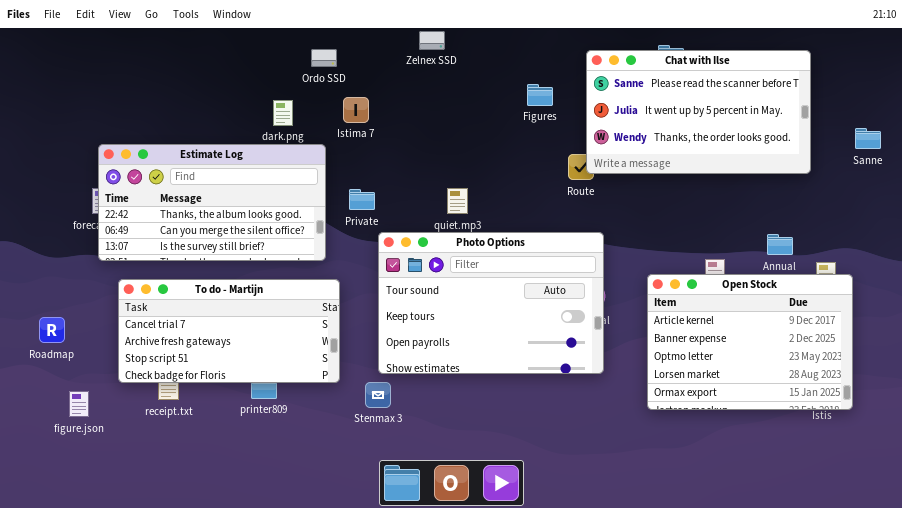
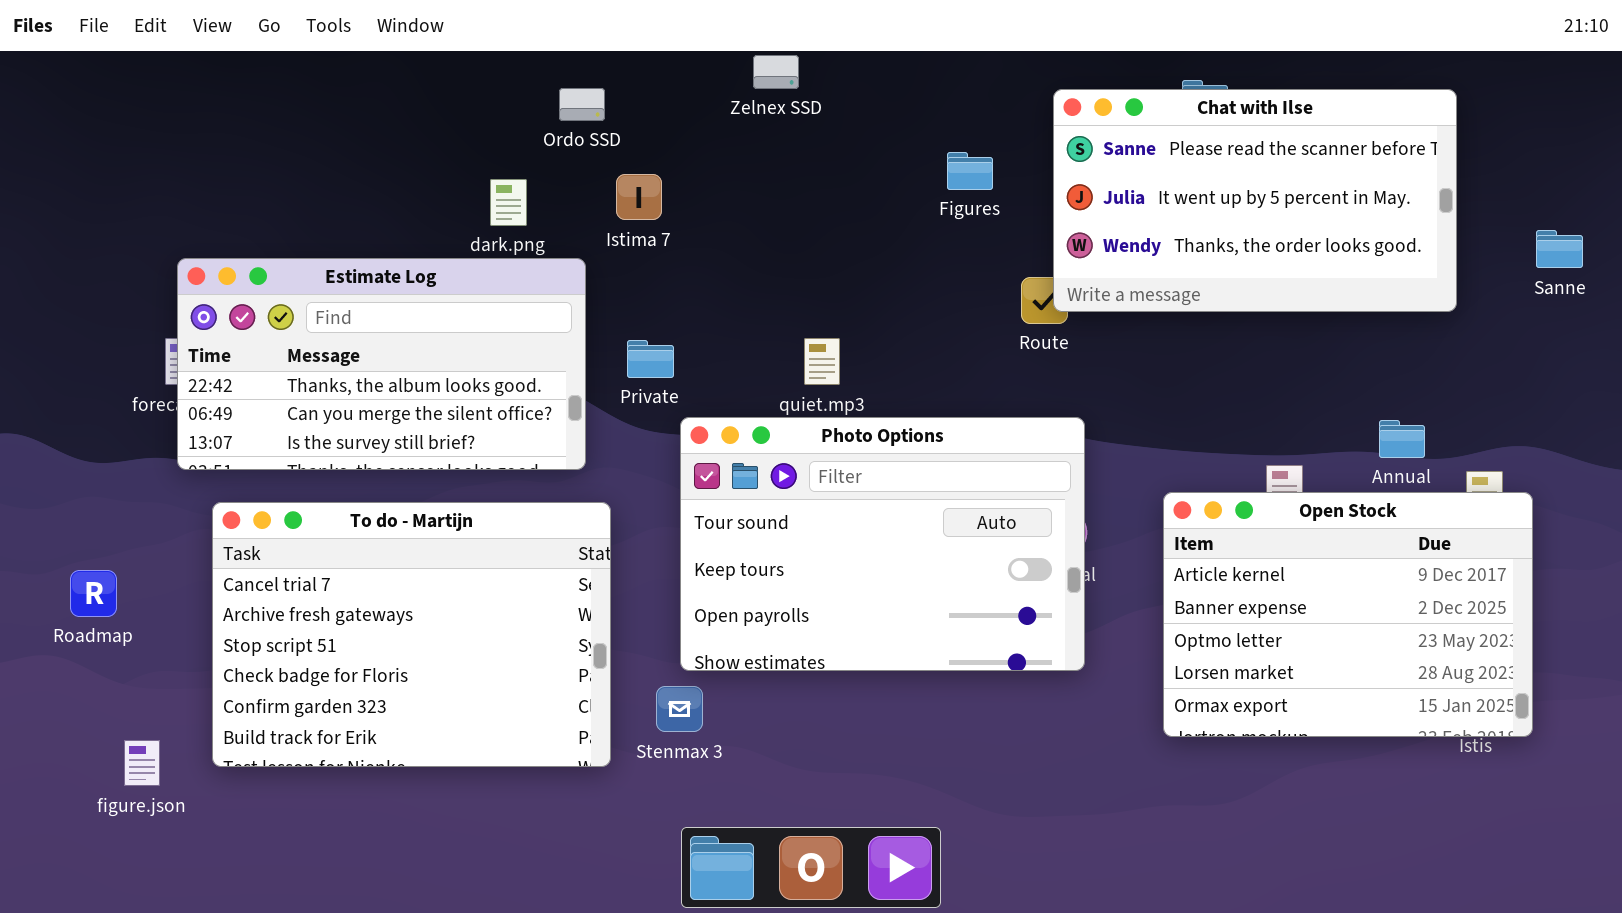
To do - Martijn: [118,279,340,383] -> [212,502,611,767], resized
figure.json: [69,391,89,417] -> [124,740,160,786], moved

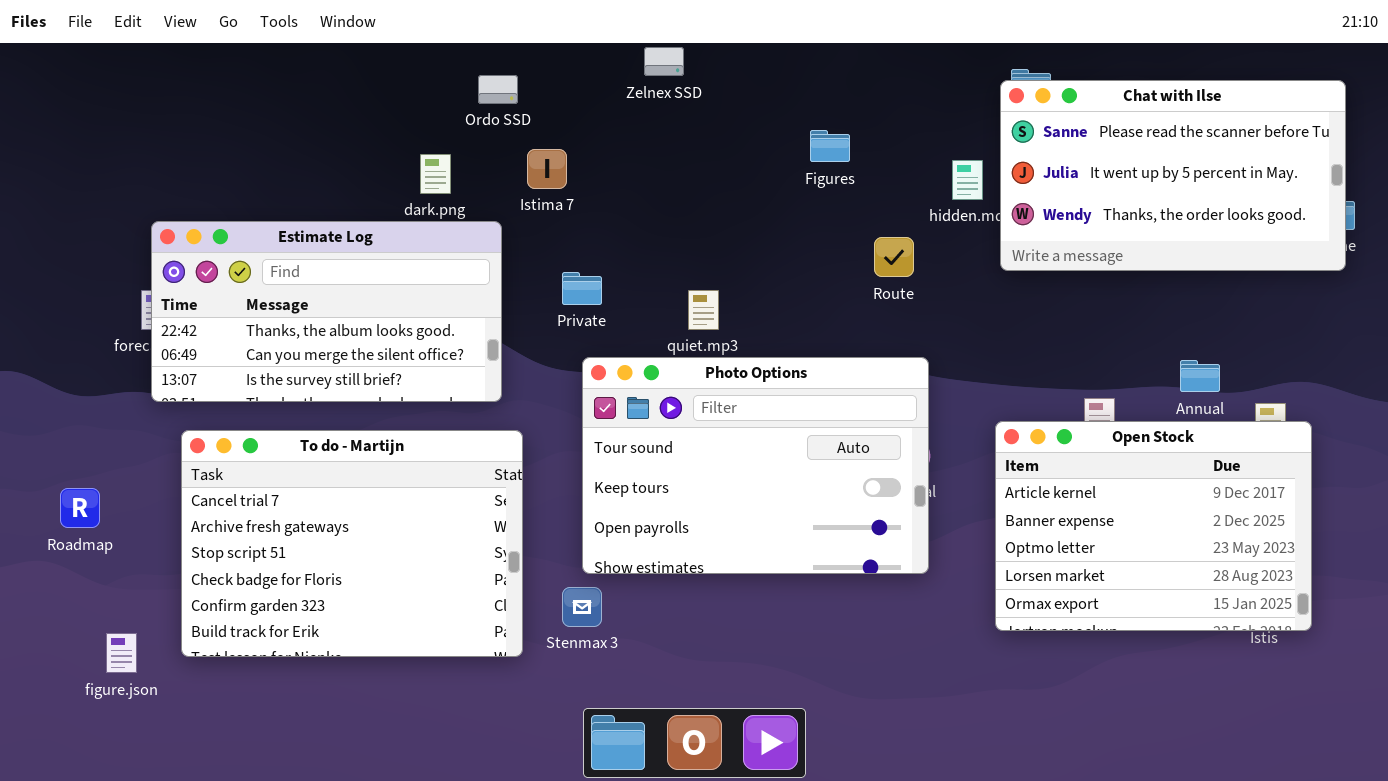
Chat with Ilse: [1053,89,1457,312] -> [1000,80,1346,271], moved
Private: [627,340,674,378] -> [562,272,602,305], moved

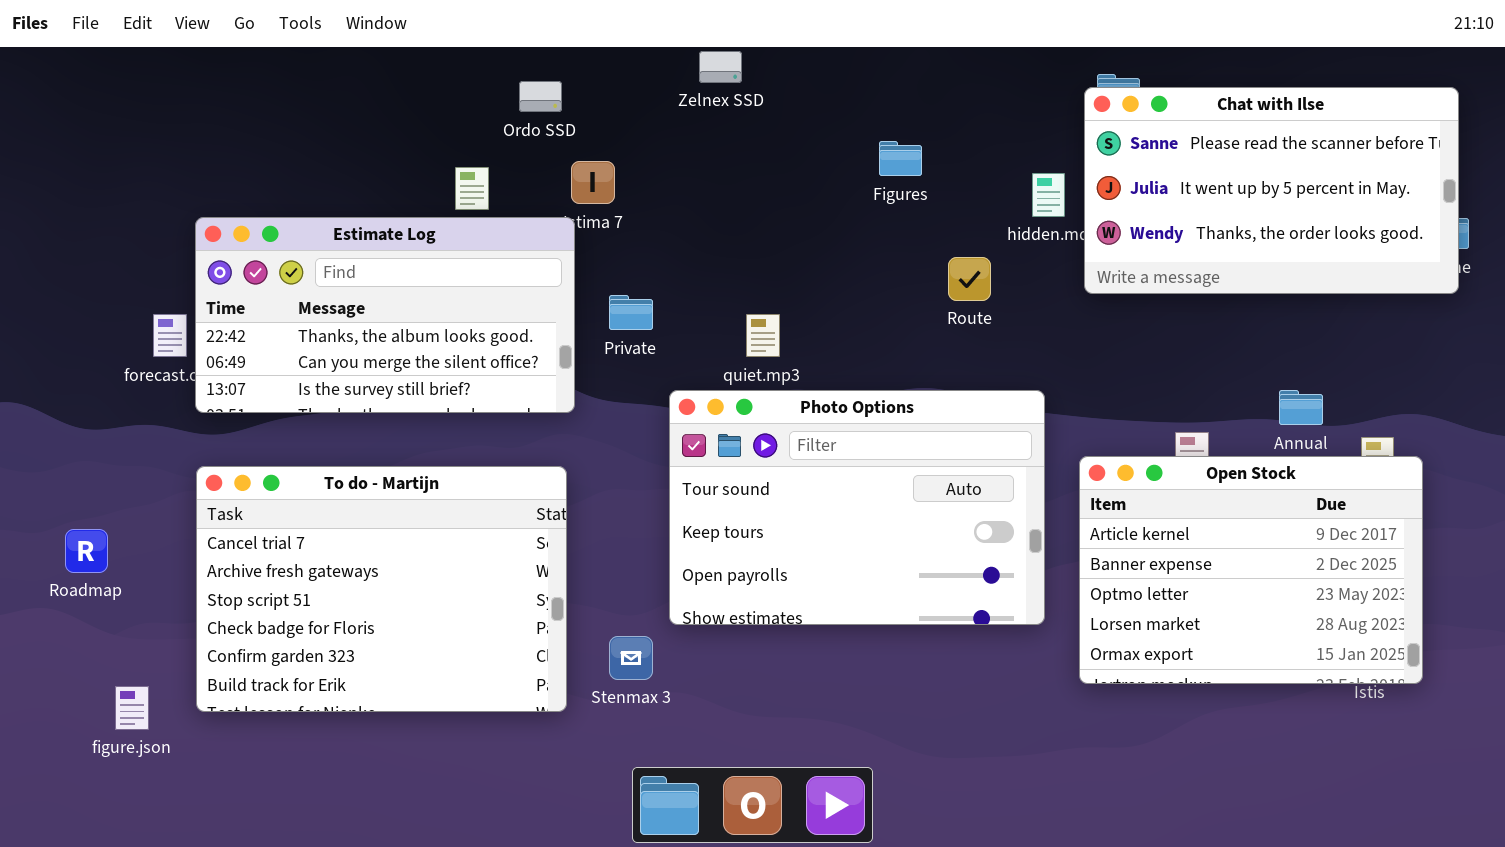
Estimate Log: [151,221,502,402] -> [195,217,575,413], moved
Photo Options: [582,357,929,574] -> [669,390,1045,625], moved

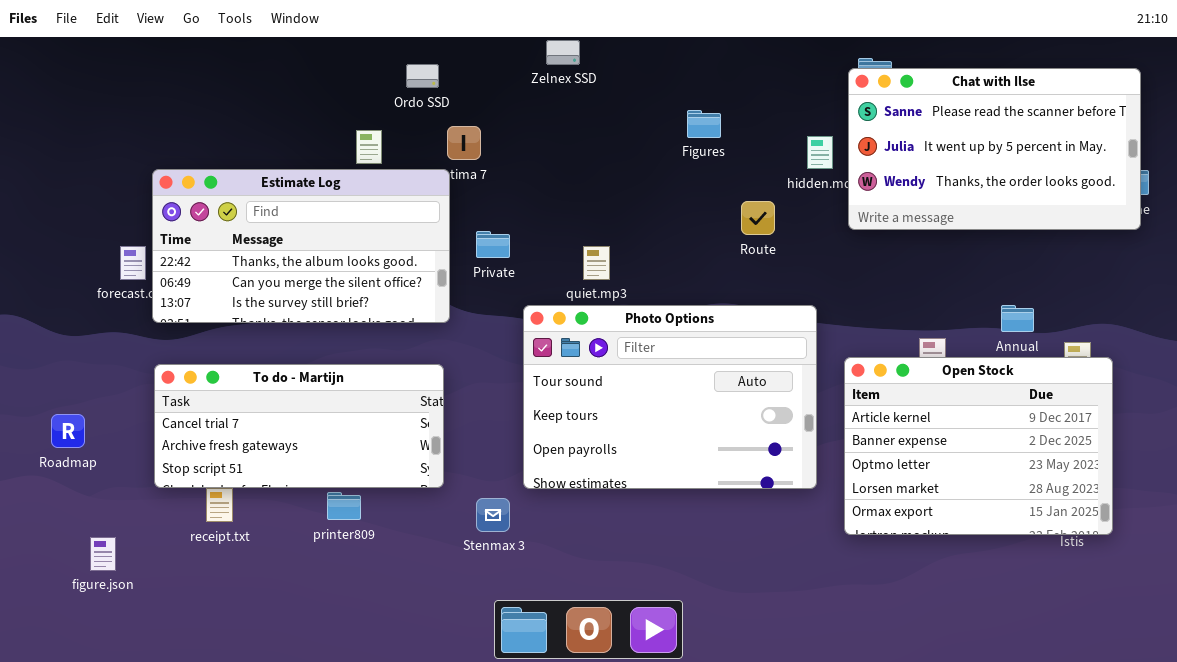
To do - Martijn: [196,466,567,712] -> [154,364,444,488], resized

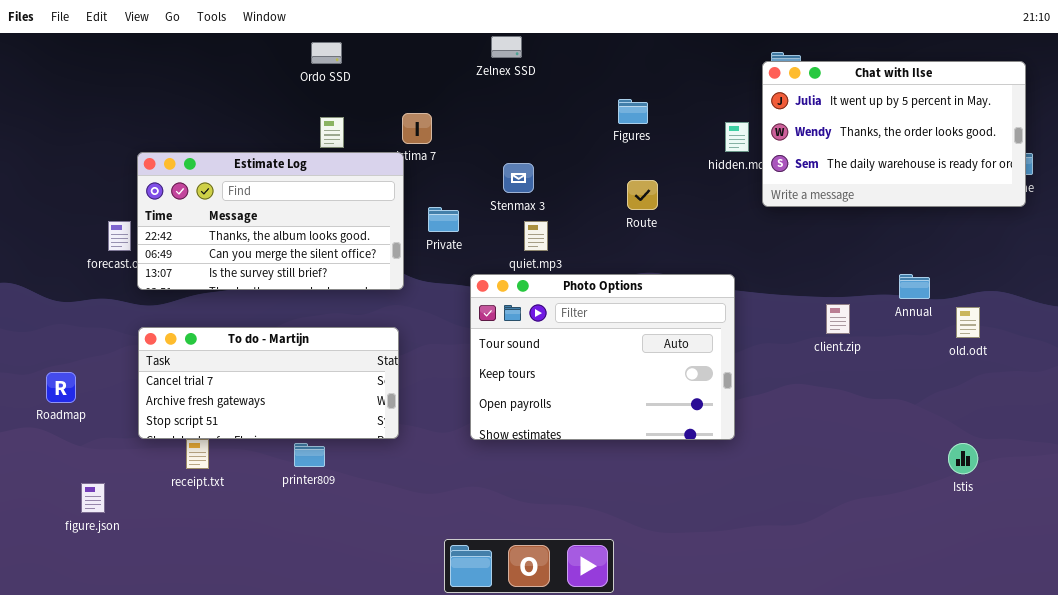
Ordo SSD: [406,64,439,88] -> [311,42,342,64], moved
Chat with Ilse: [848,68,1141,230] -> [762,61,1026,207], scrolled down 1 row
Route: [741,201,775,235] -> [627,180,658,210], moved
Open Stock: [844,357,1113,535] -> none, closed
Stenmax 3: [476,498,510,532] -> [503,163,534,193], moved

